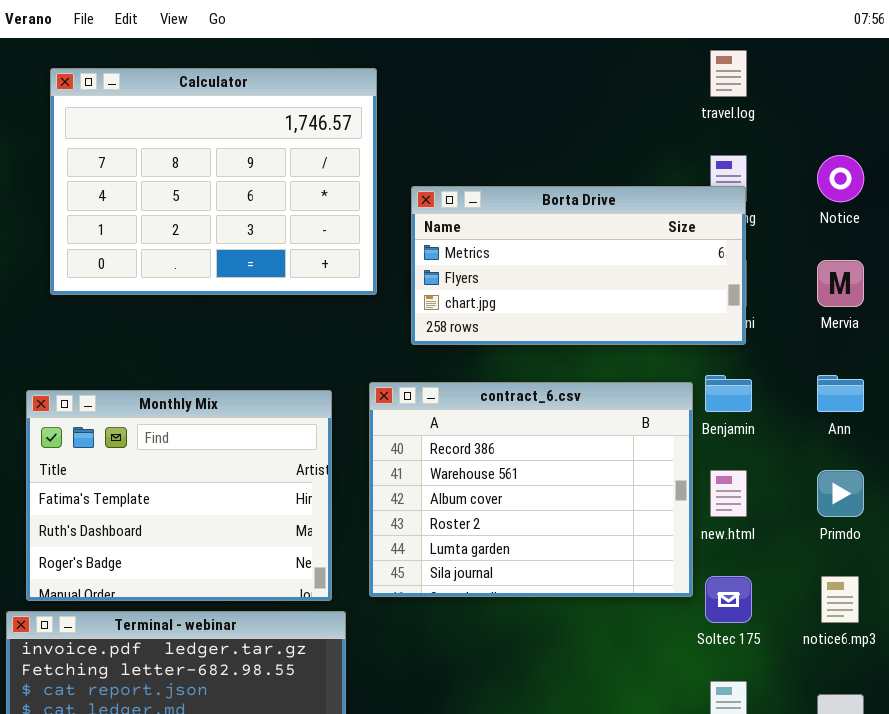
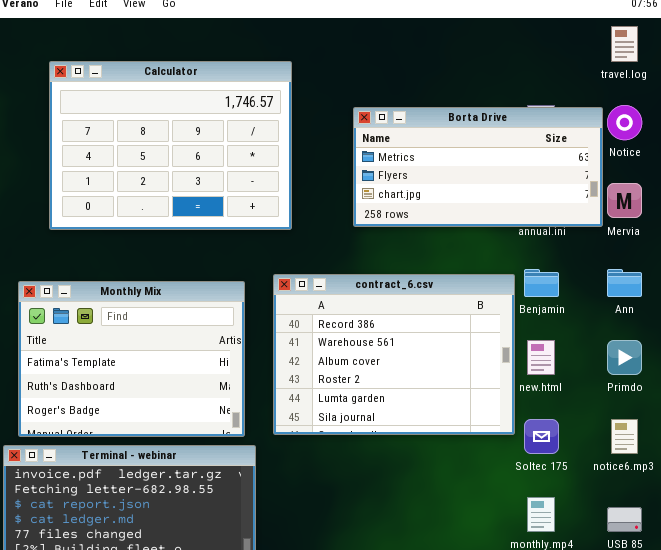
travel.log: [710,50,747,97] -> [611,26,638,62], moved
Calculator: [50,68,377,295] -> [49,61,292,230], moved
Borta Drive: [411,186,746,345] -> [353,107,603,227], moved

